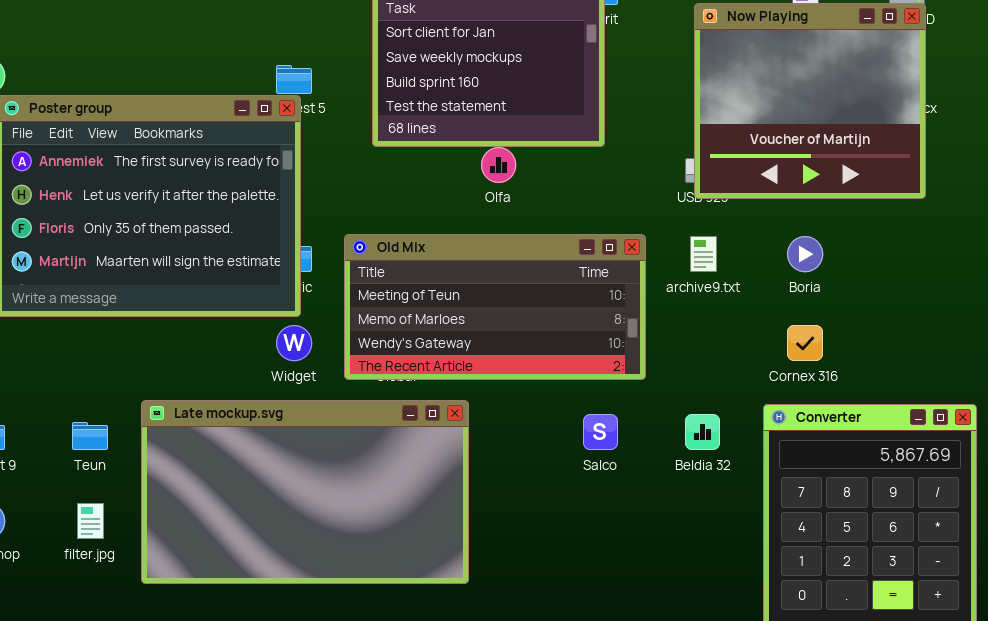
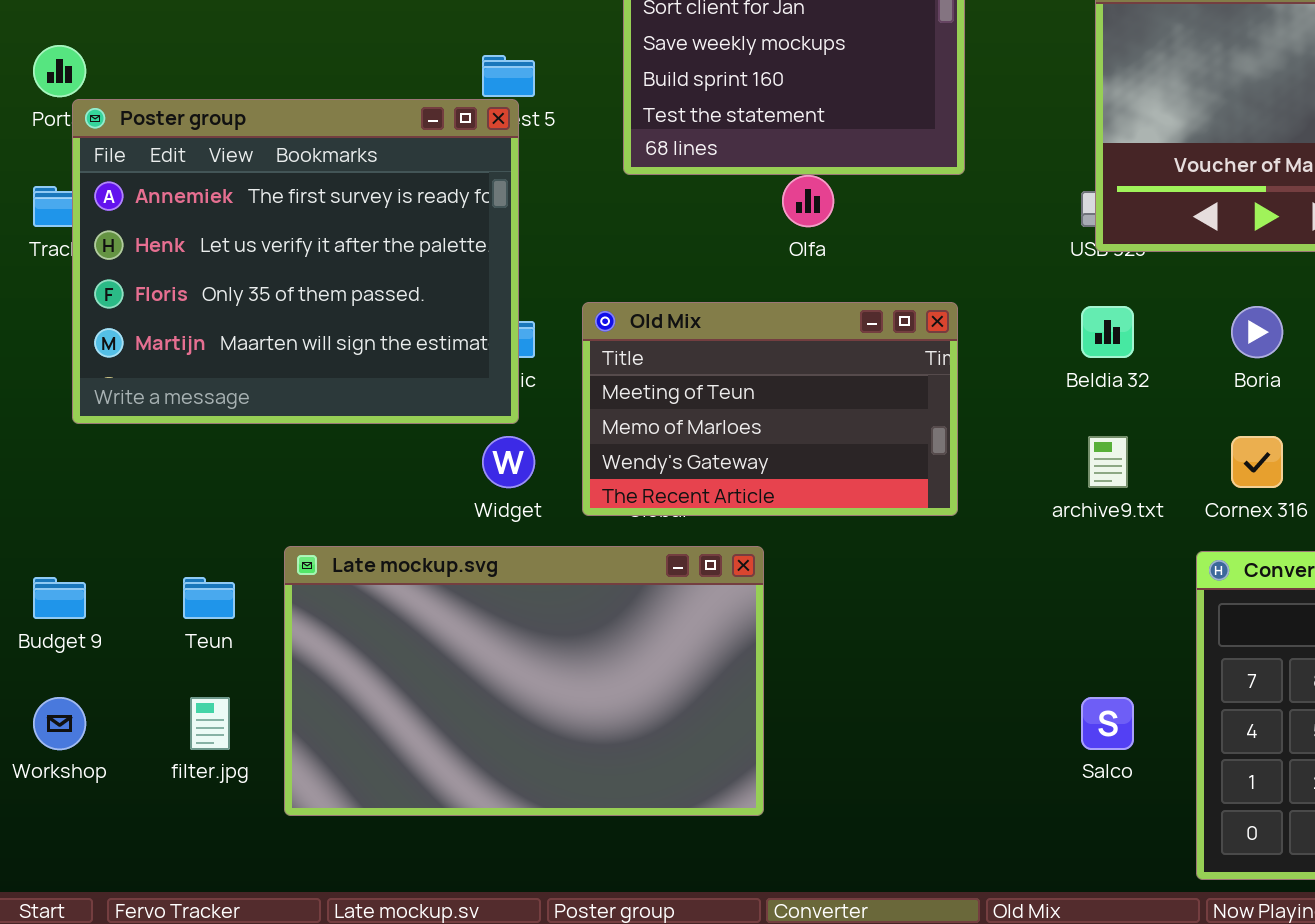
Old Mix: [344,234,646,380] -> [582,302,958,516], resized
archive9.txt: [690,236,717,272] -> [1088,436,1128,488], moved
Salco: [583,414,618,450] -> [1081,697,1134,750], moved
Beldia 32: [685,414,720,450] -> [1081,306,1134,358], moved

